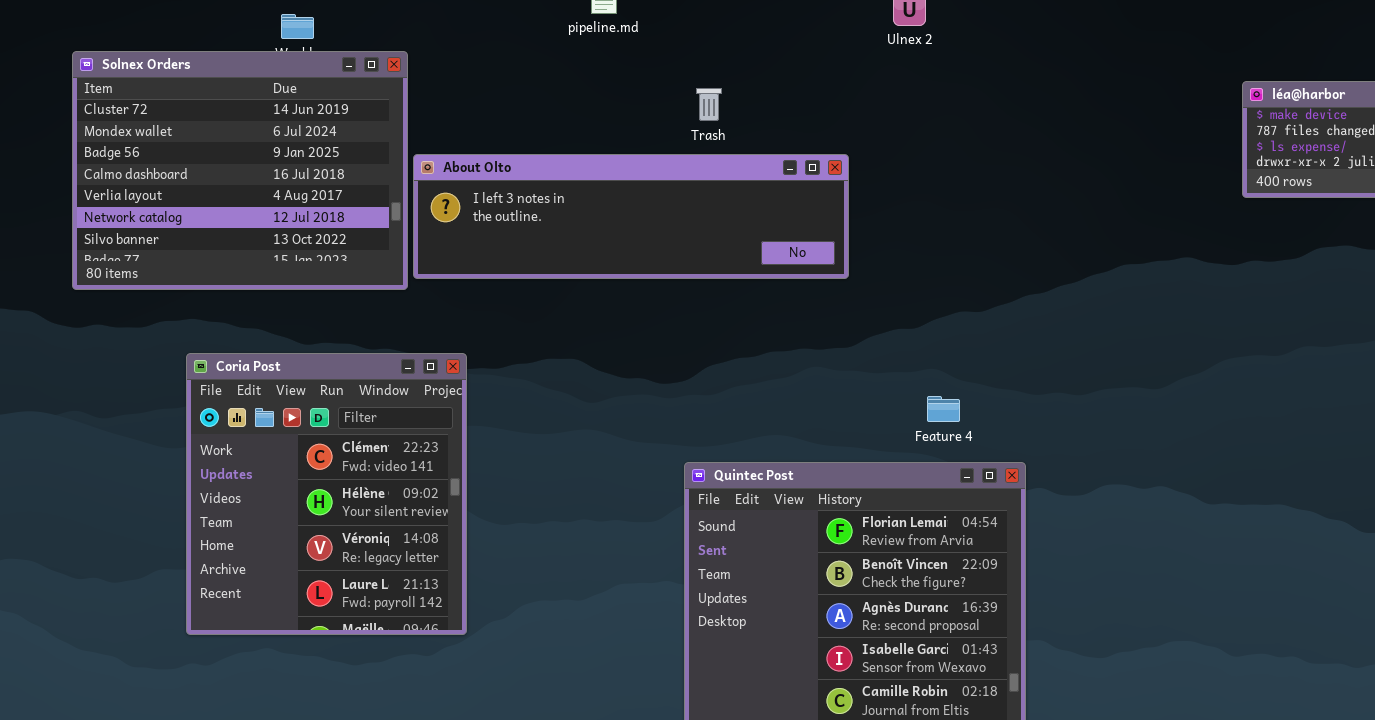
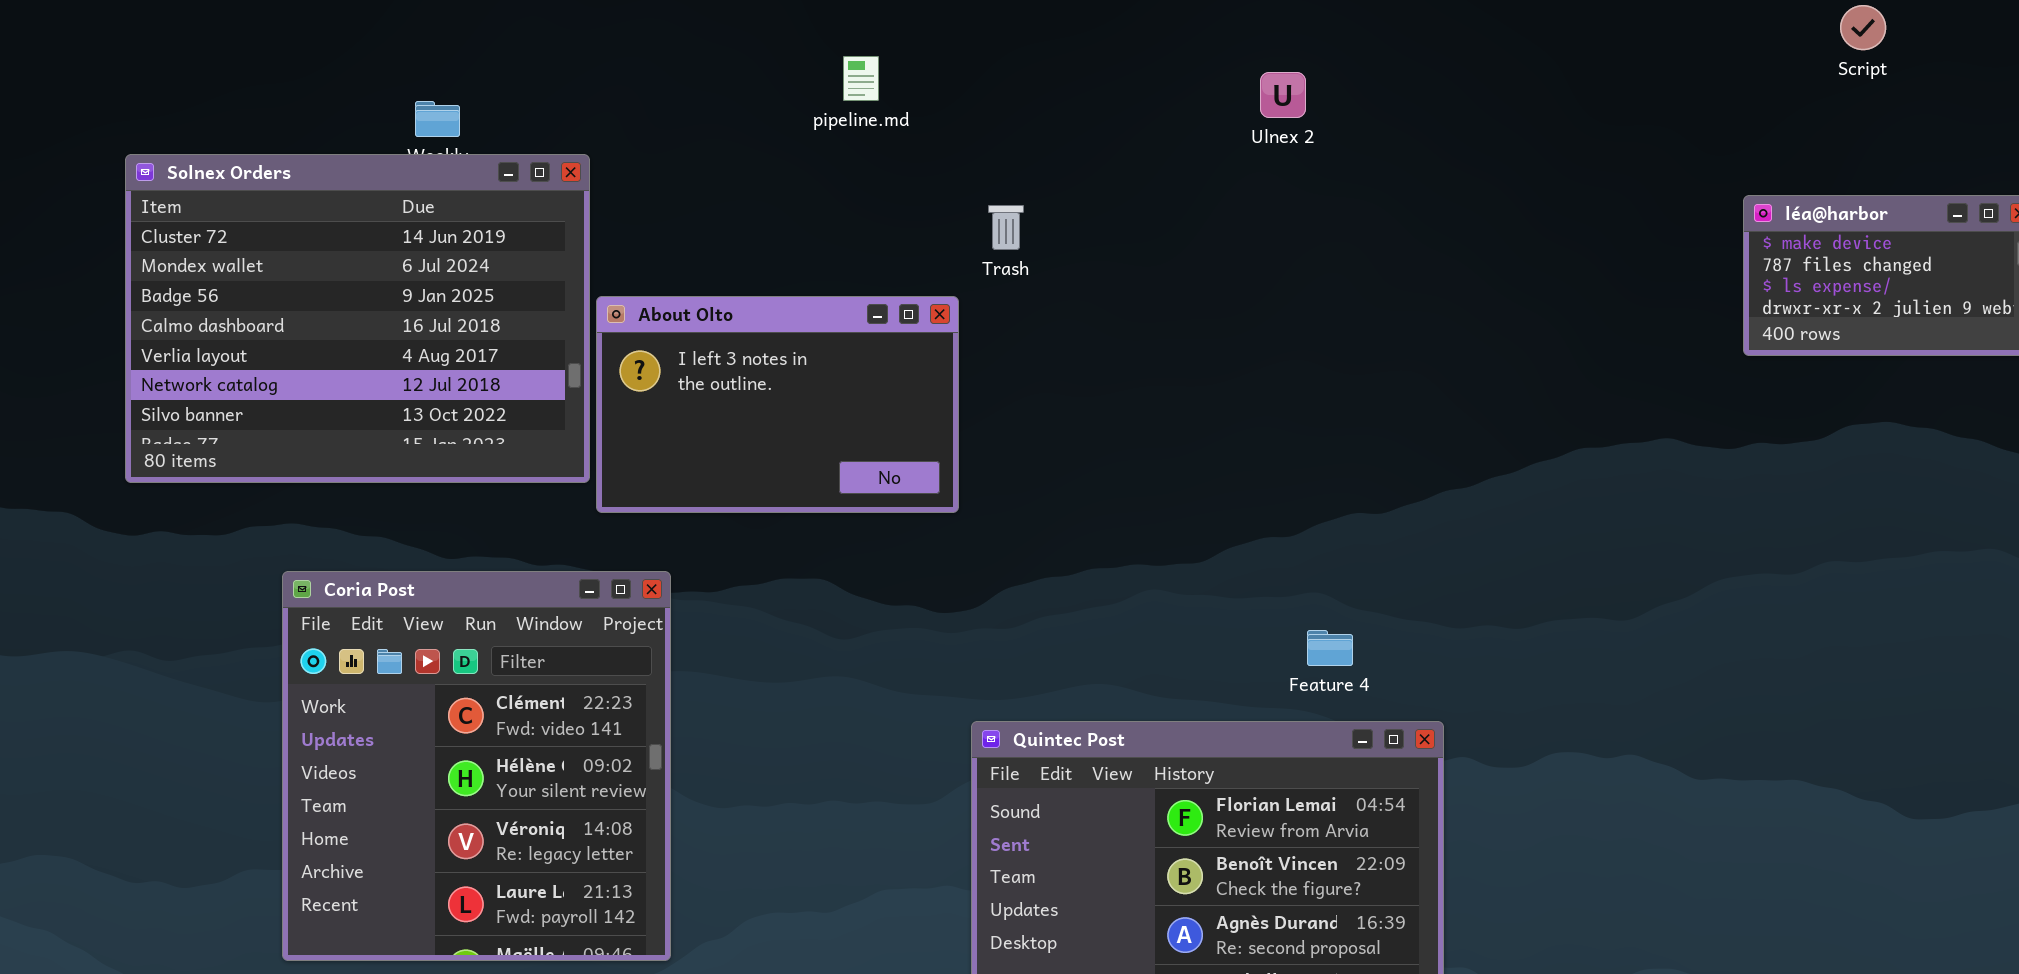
About Olto: [413,154,849,279] -> [596,296,959,513], resized

